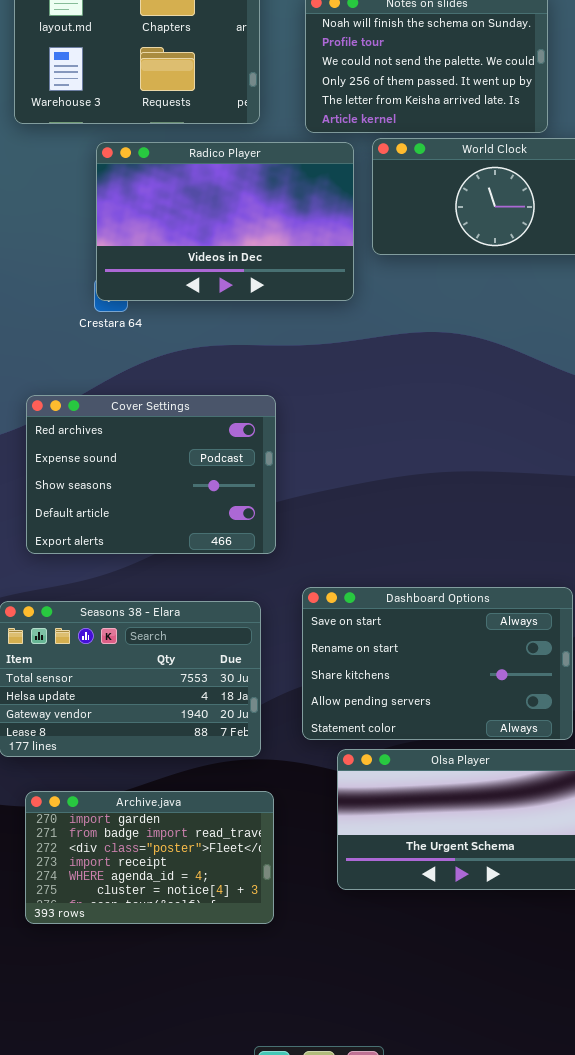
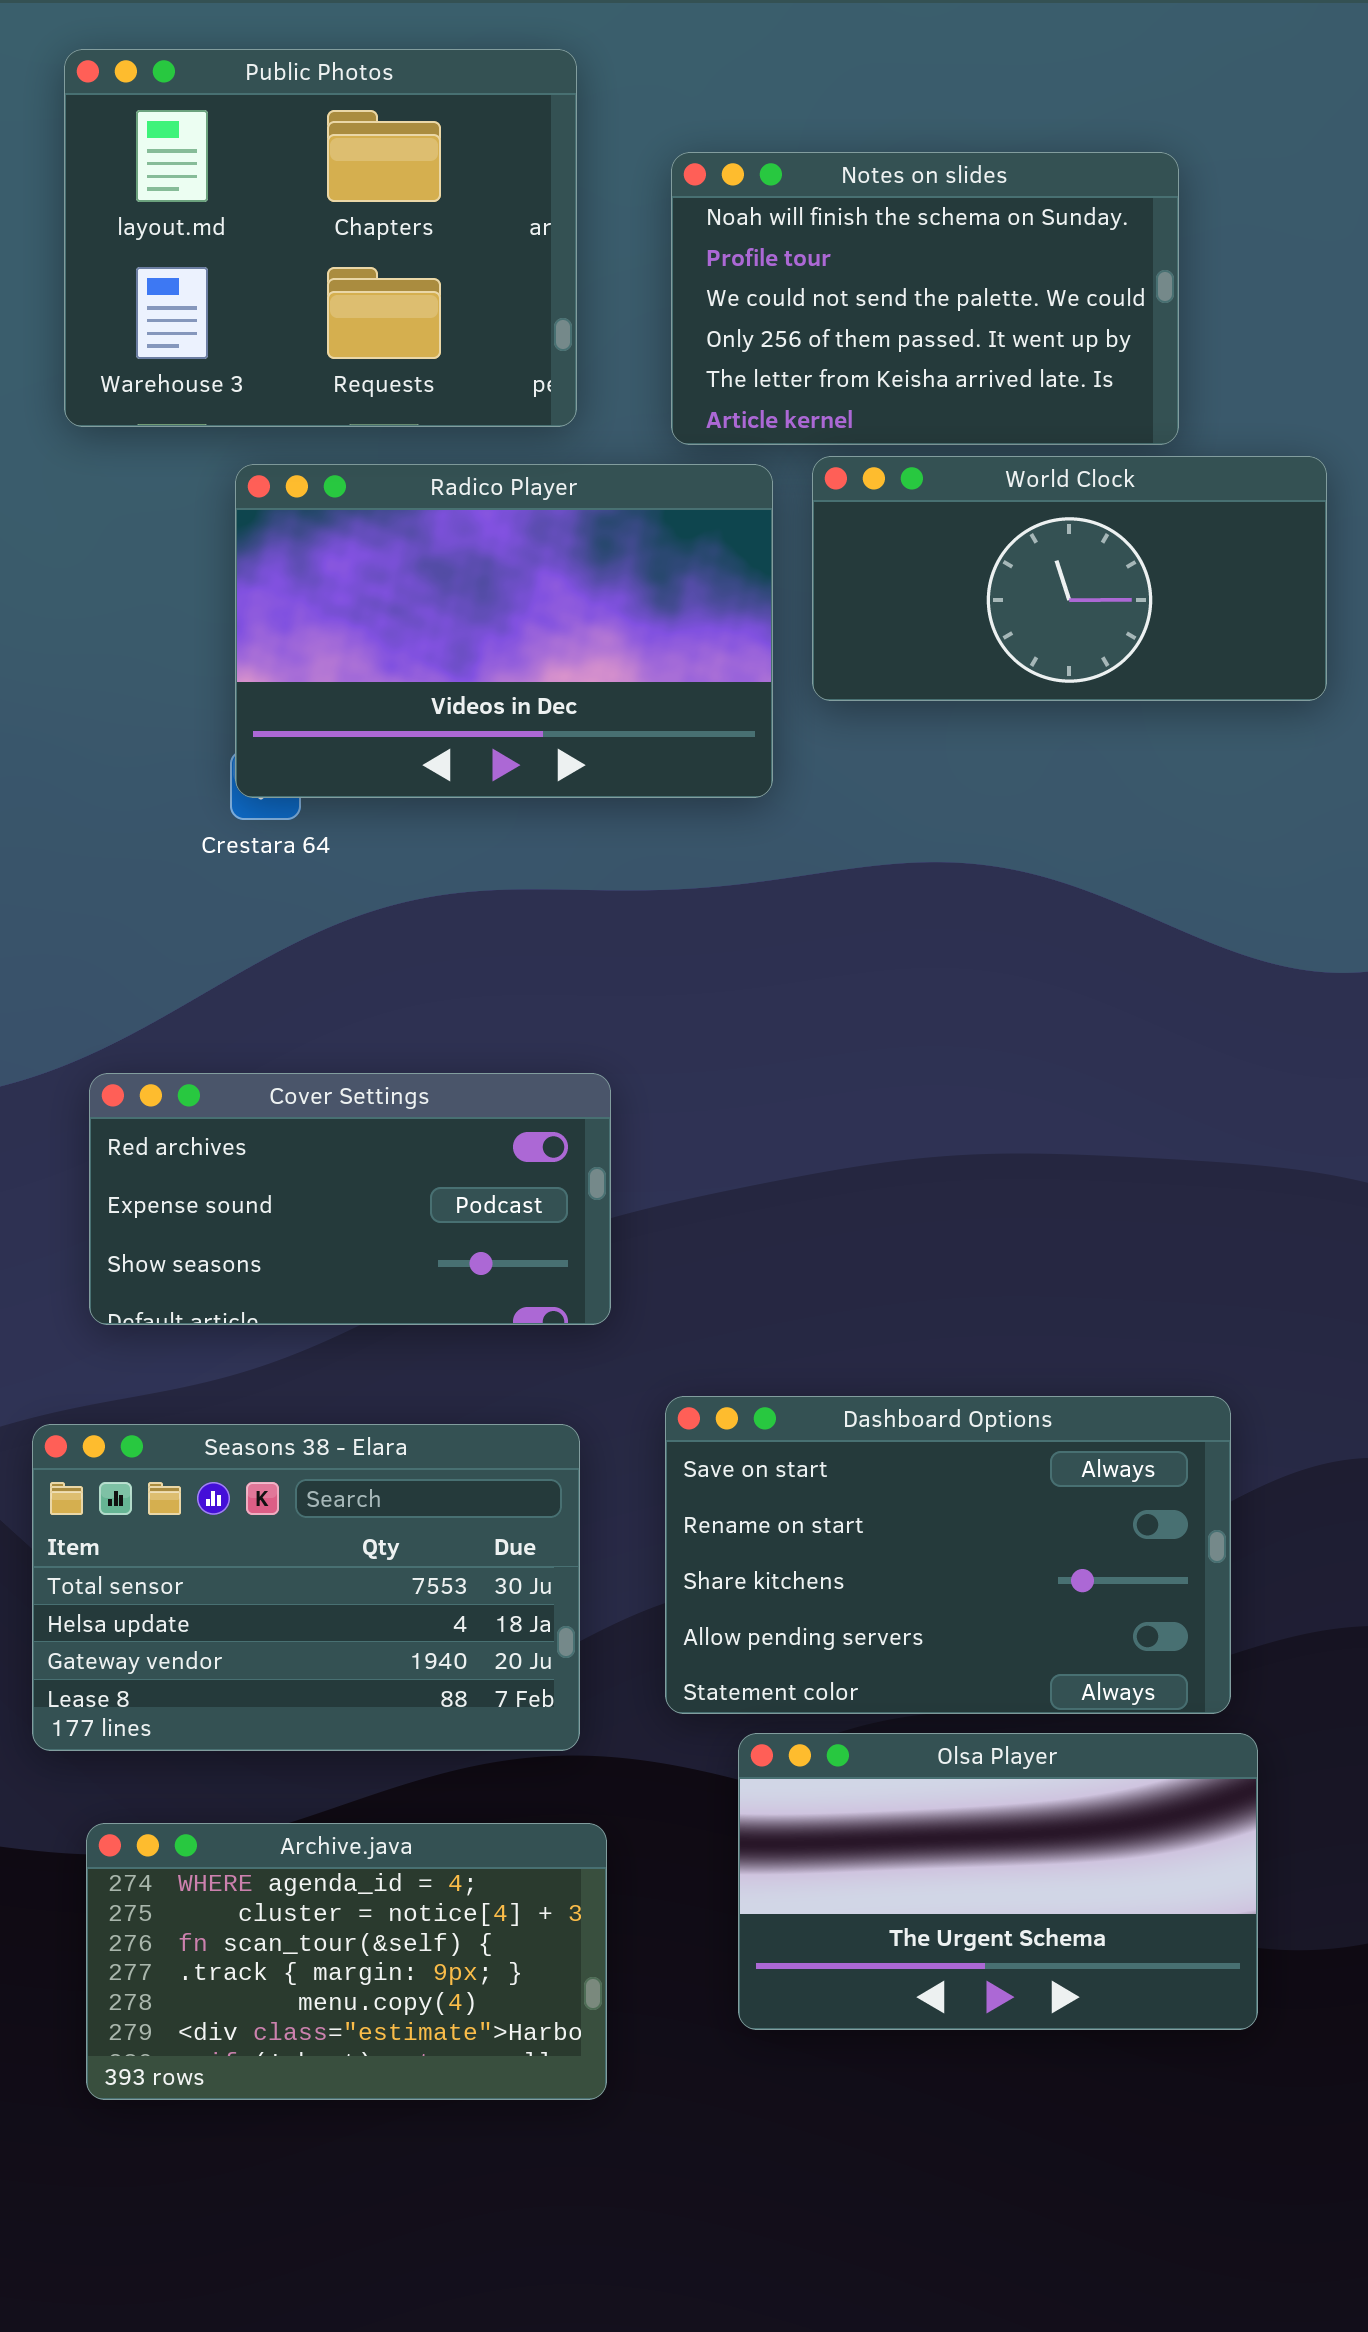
Cover Settings: [26,395,276,554] -> [89,1073,611,1325], resized
Archive.java: [25,791,274,924] -> [86,1823,607,2100], scrolled down 4 rows

